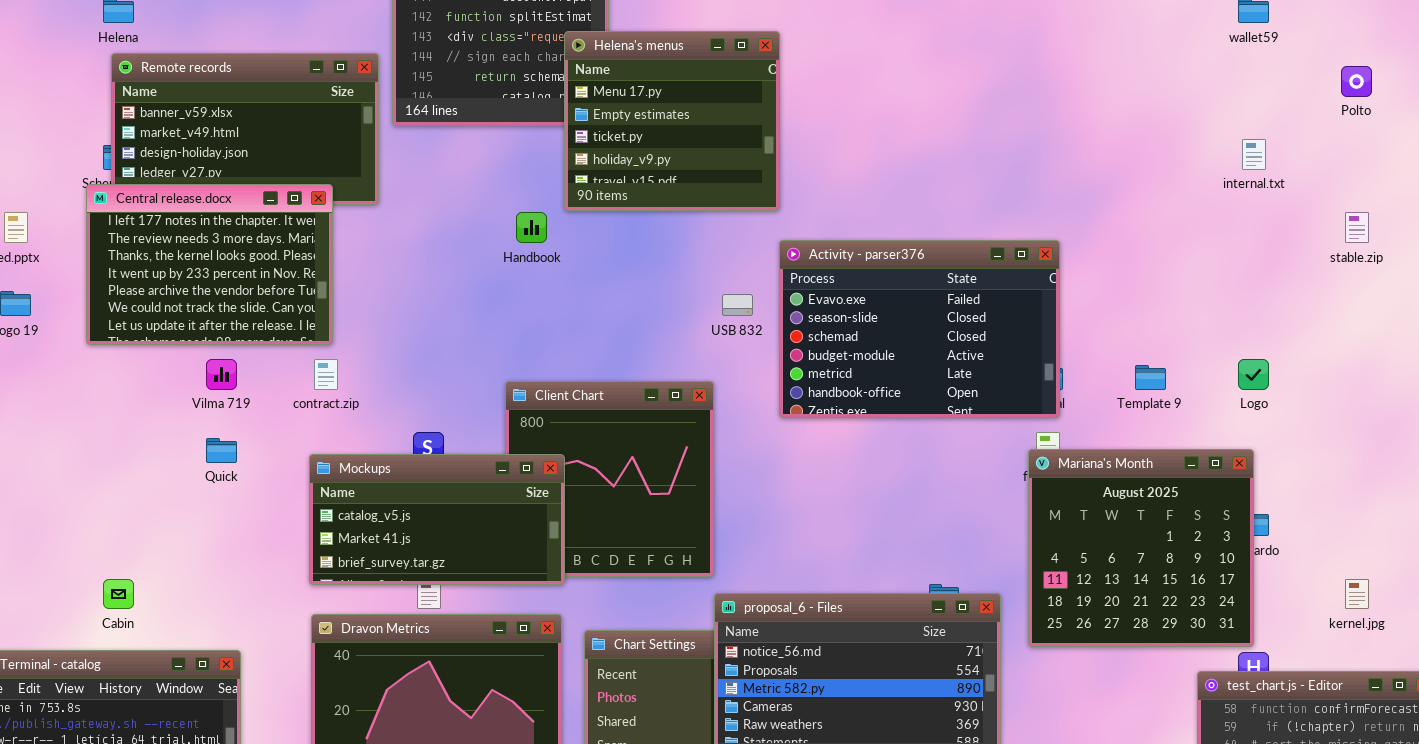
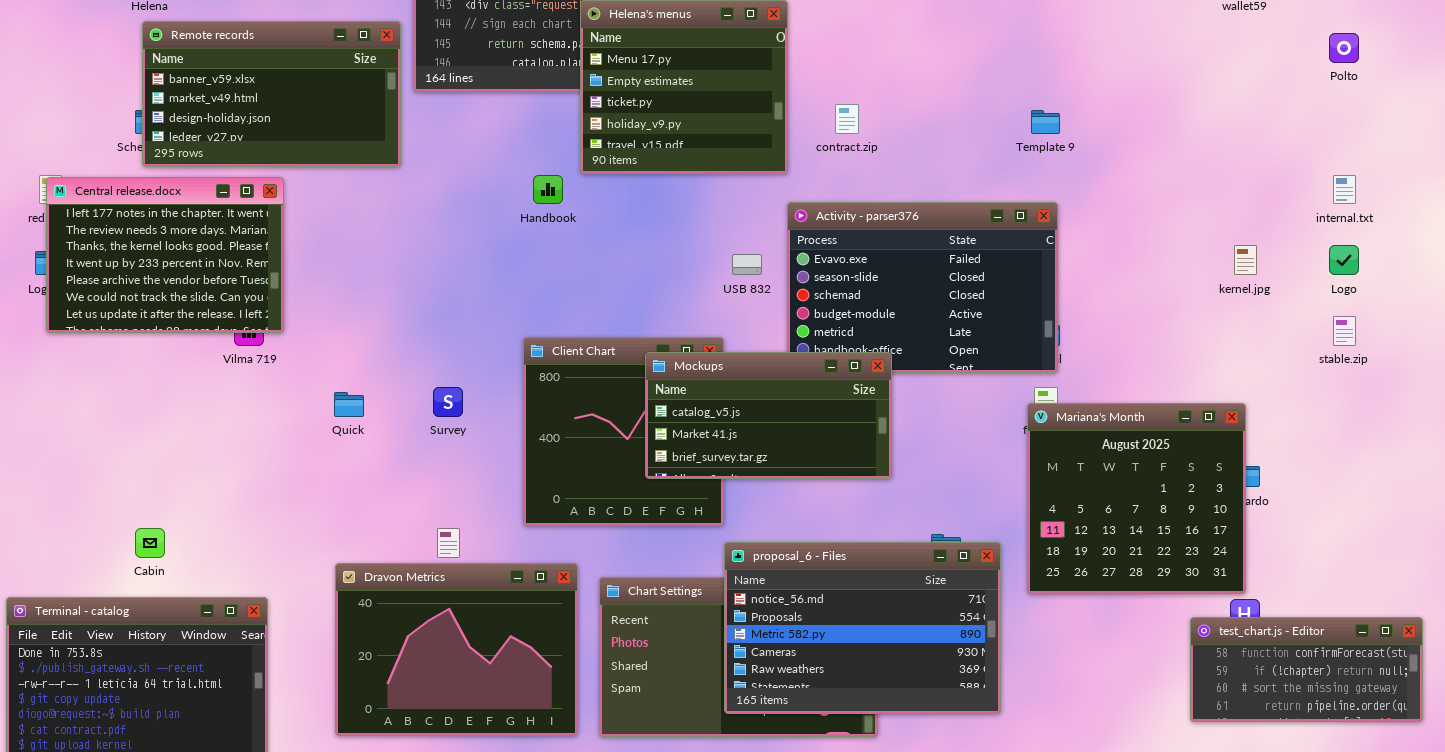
internal.txt: [1242,139,1266,170] -> [1333,175,1356,204], moved
Central release.docx: [86,184,333,345] -> [46,177,284,333], moved
stable.zip: [1345,212,1369,243] -> [1333,316,1356,346], moved
contract.zip: [314,359,338,390] -> [835,104,859,134], moved
Logo: [1238,359,1269,390] -> [1329,245,1359,275], moved
Template 9: [1135,365,1166,390] -> [1031,110,1060,134], moved
Quick: [206,438,237,463] -> [334,392,364,417], moved
Mockups: [309,454,565,585] -> [645,352,892,479], moved
kernel.jpg: [1345,579,1369,609] -> [1234,245,1257,275], moved

